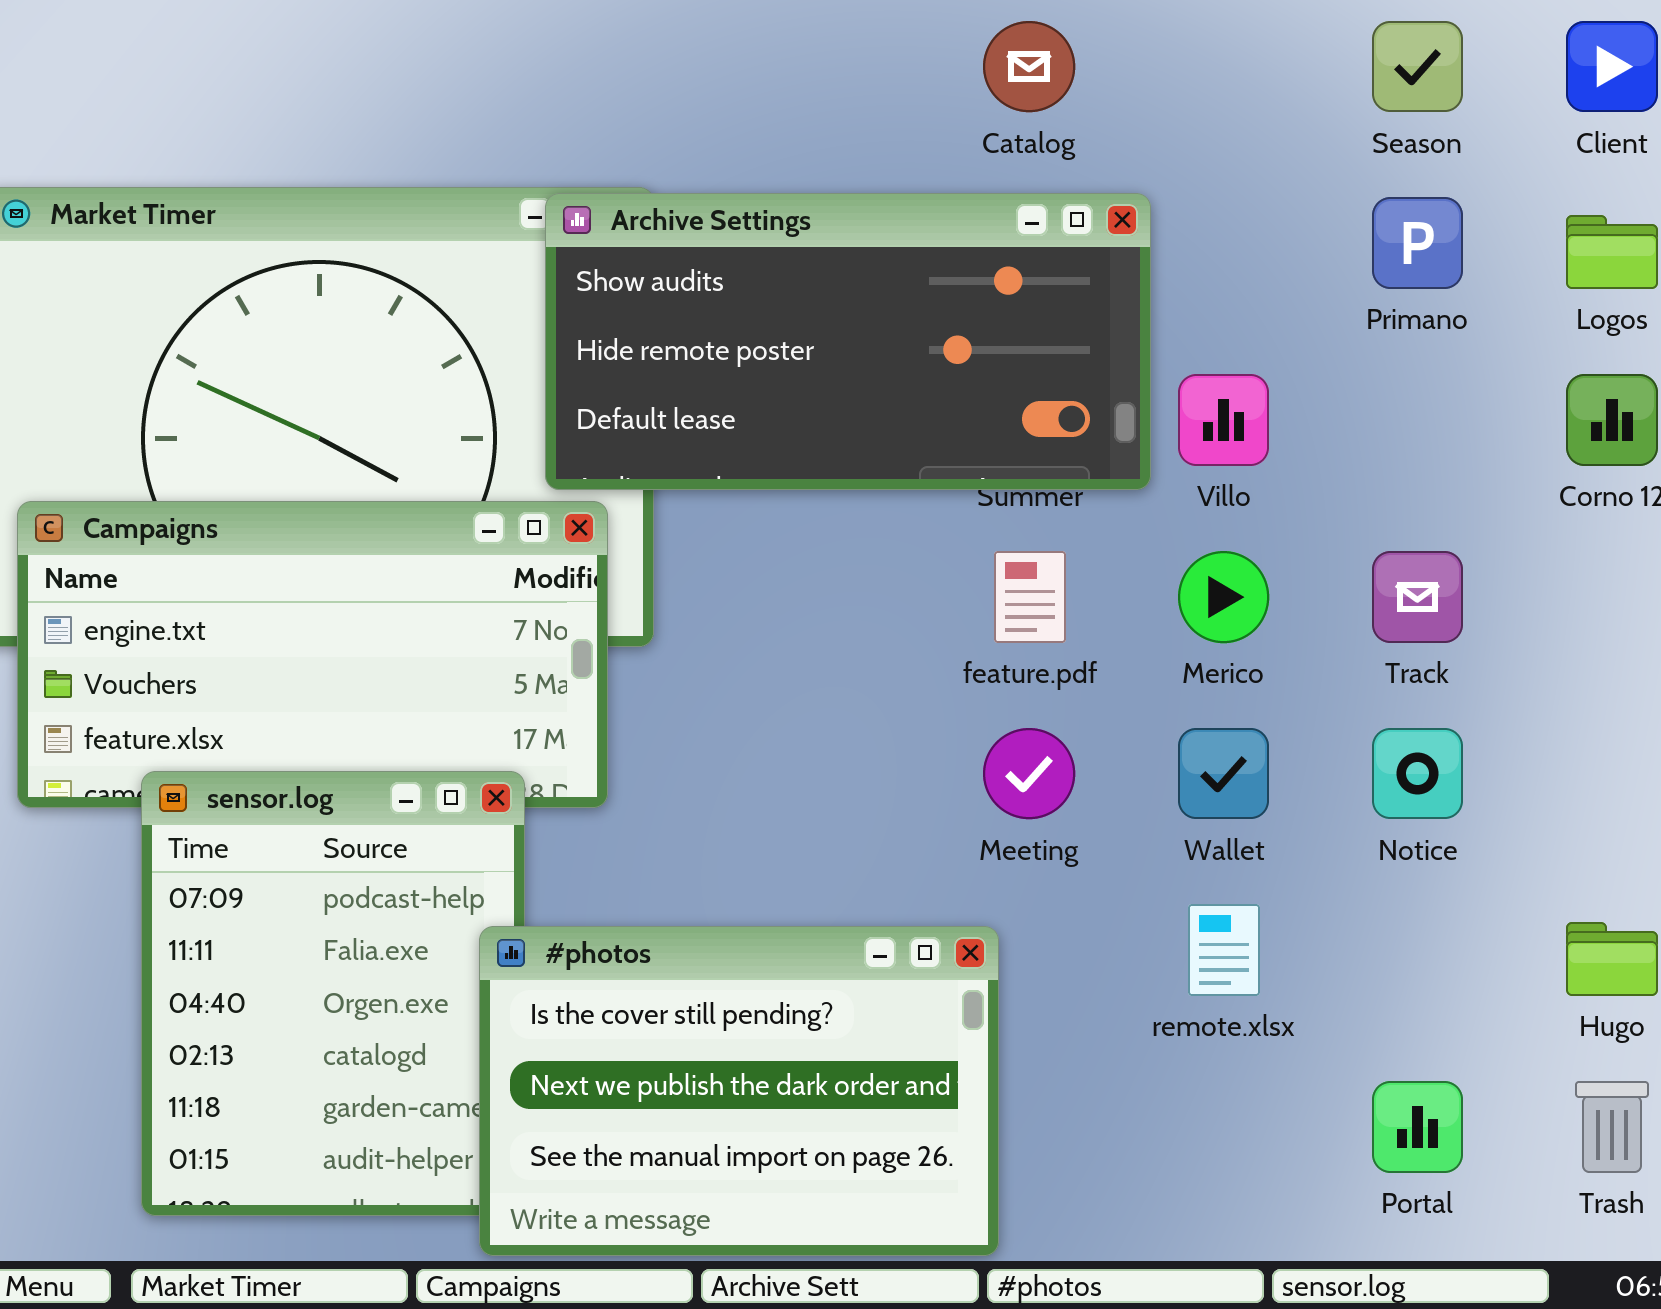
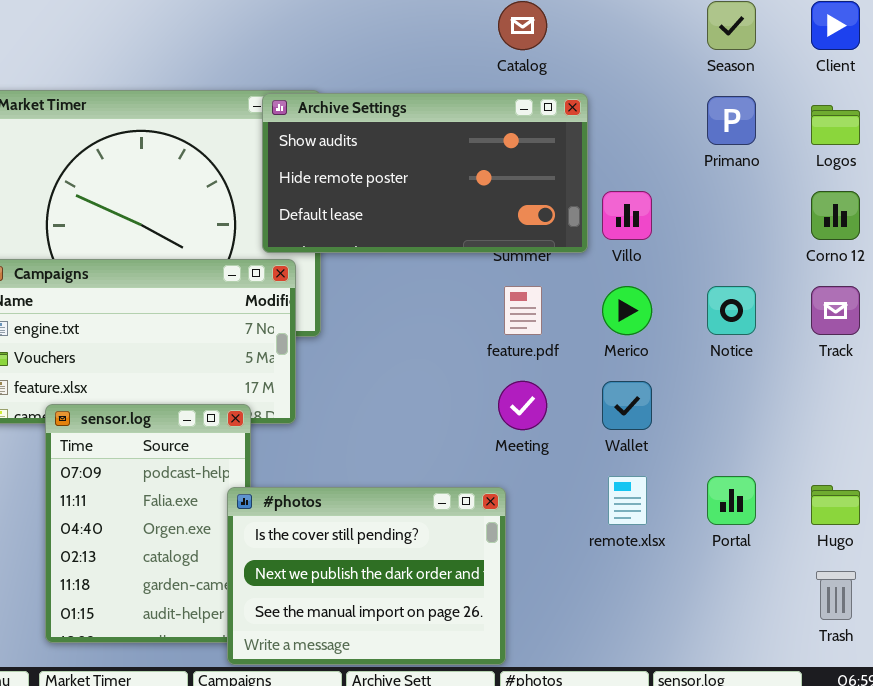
Track: [1372,551,1463,643] -> [811,286,860,335], moved
Notice: [1372,728,1463,819] -> [707,286,756,335], moved
Portal: [1372,1081,1463,1173] -> [707,476,756,525], moved

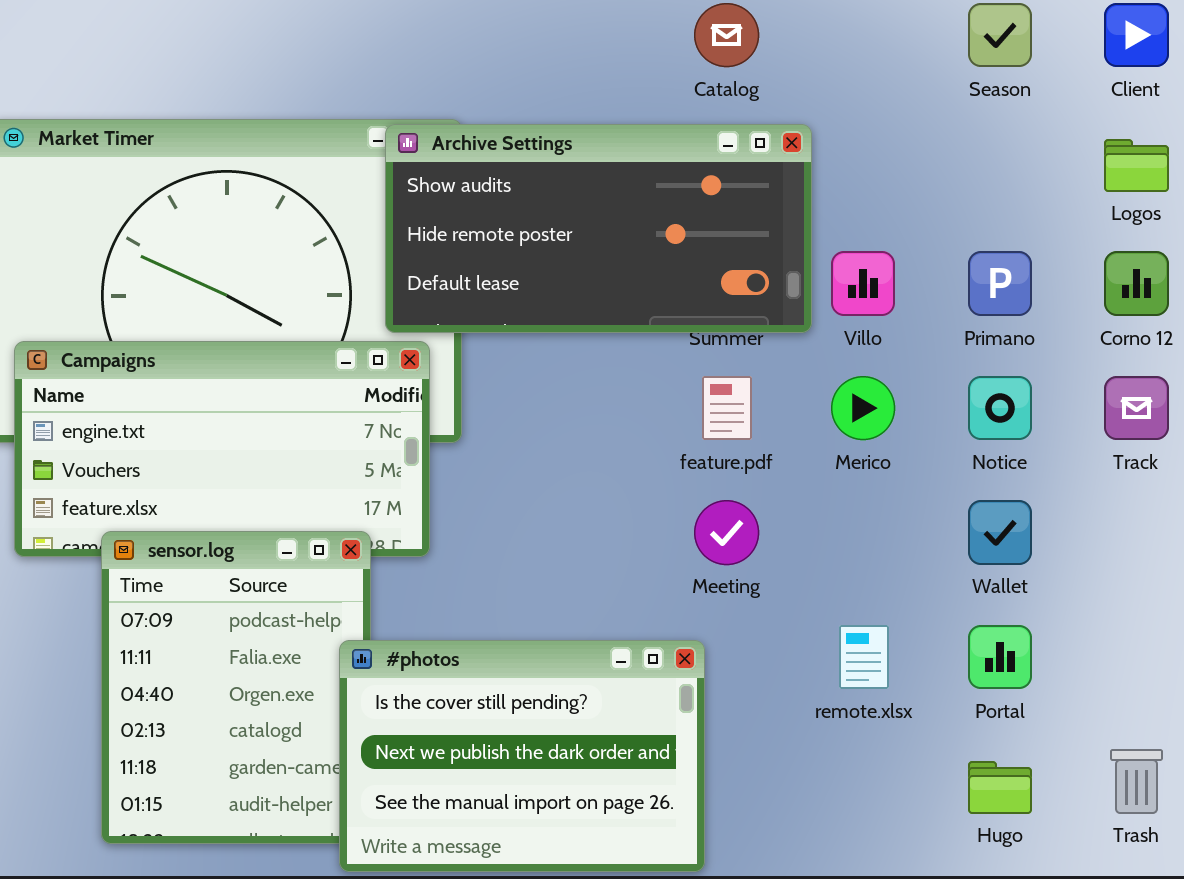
Primano: [707,96,756,145] -> [968,251,1032,316], moved
Wallet: [602,381,652,430] -> [968,500,1032,565], moved
Hugo: [811,485,860,525] -> [968,761,1032,814], moved

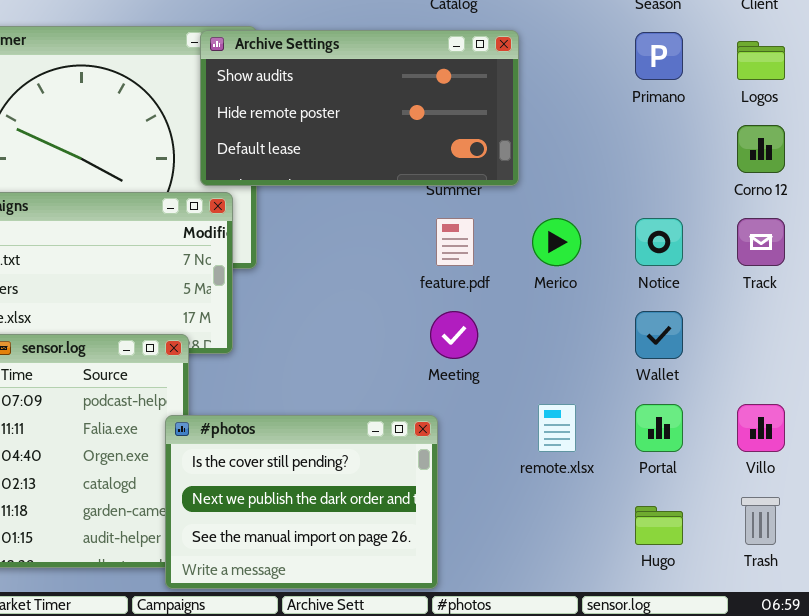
Villo: [831,251,895,316] -> [737,404,785,452], moved
Primano: [968,251,1032,316] -> [635,32,683,80], moved

